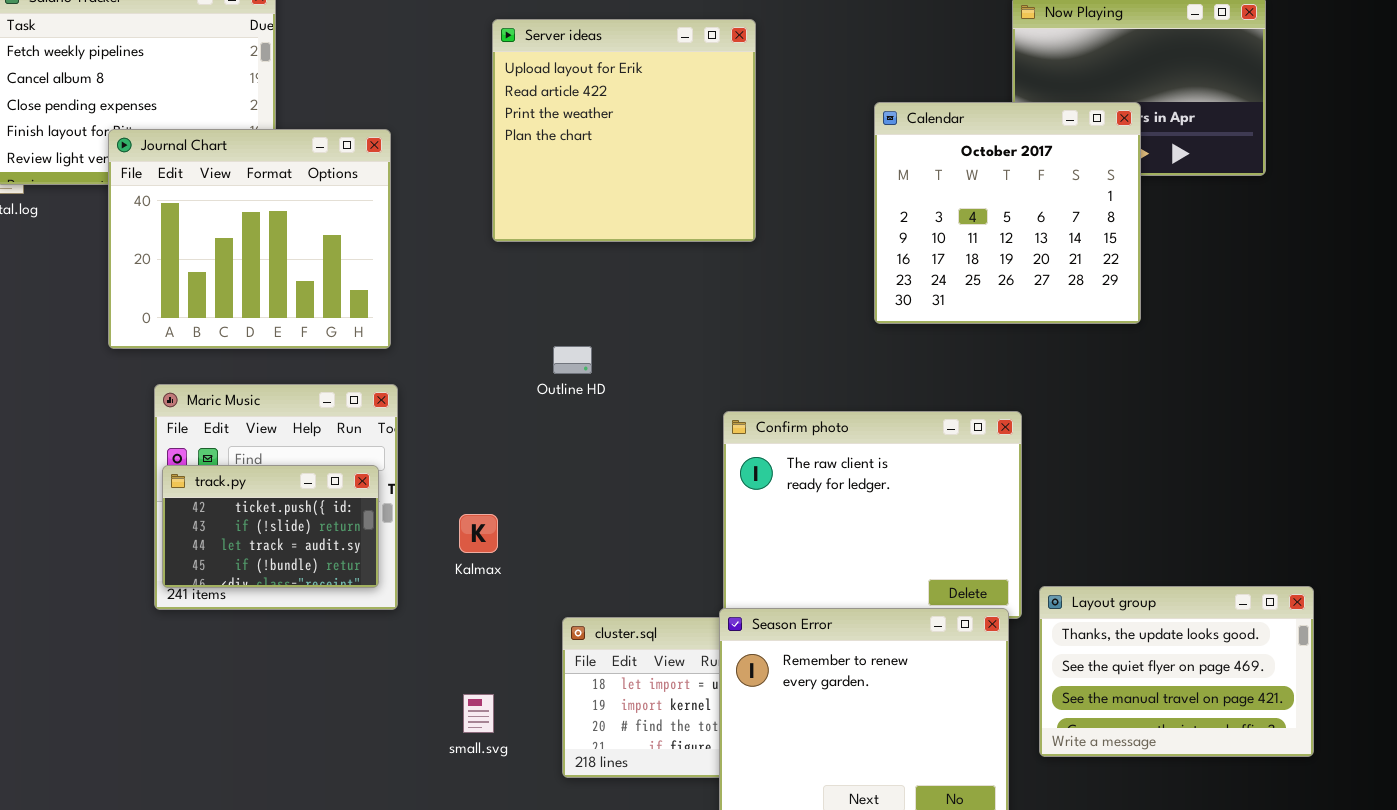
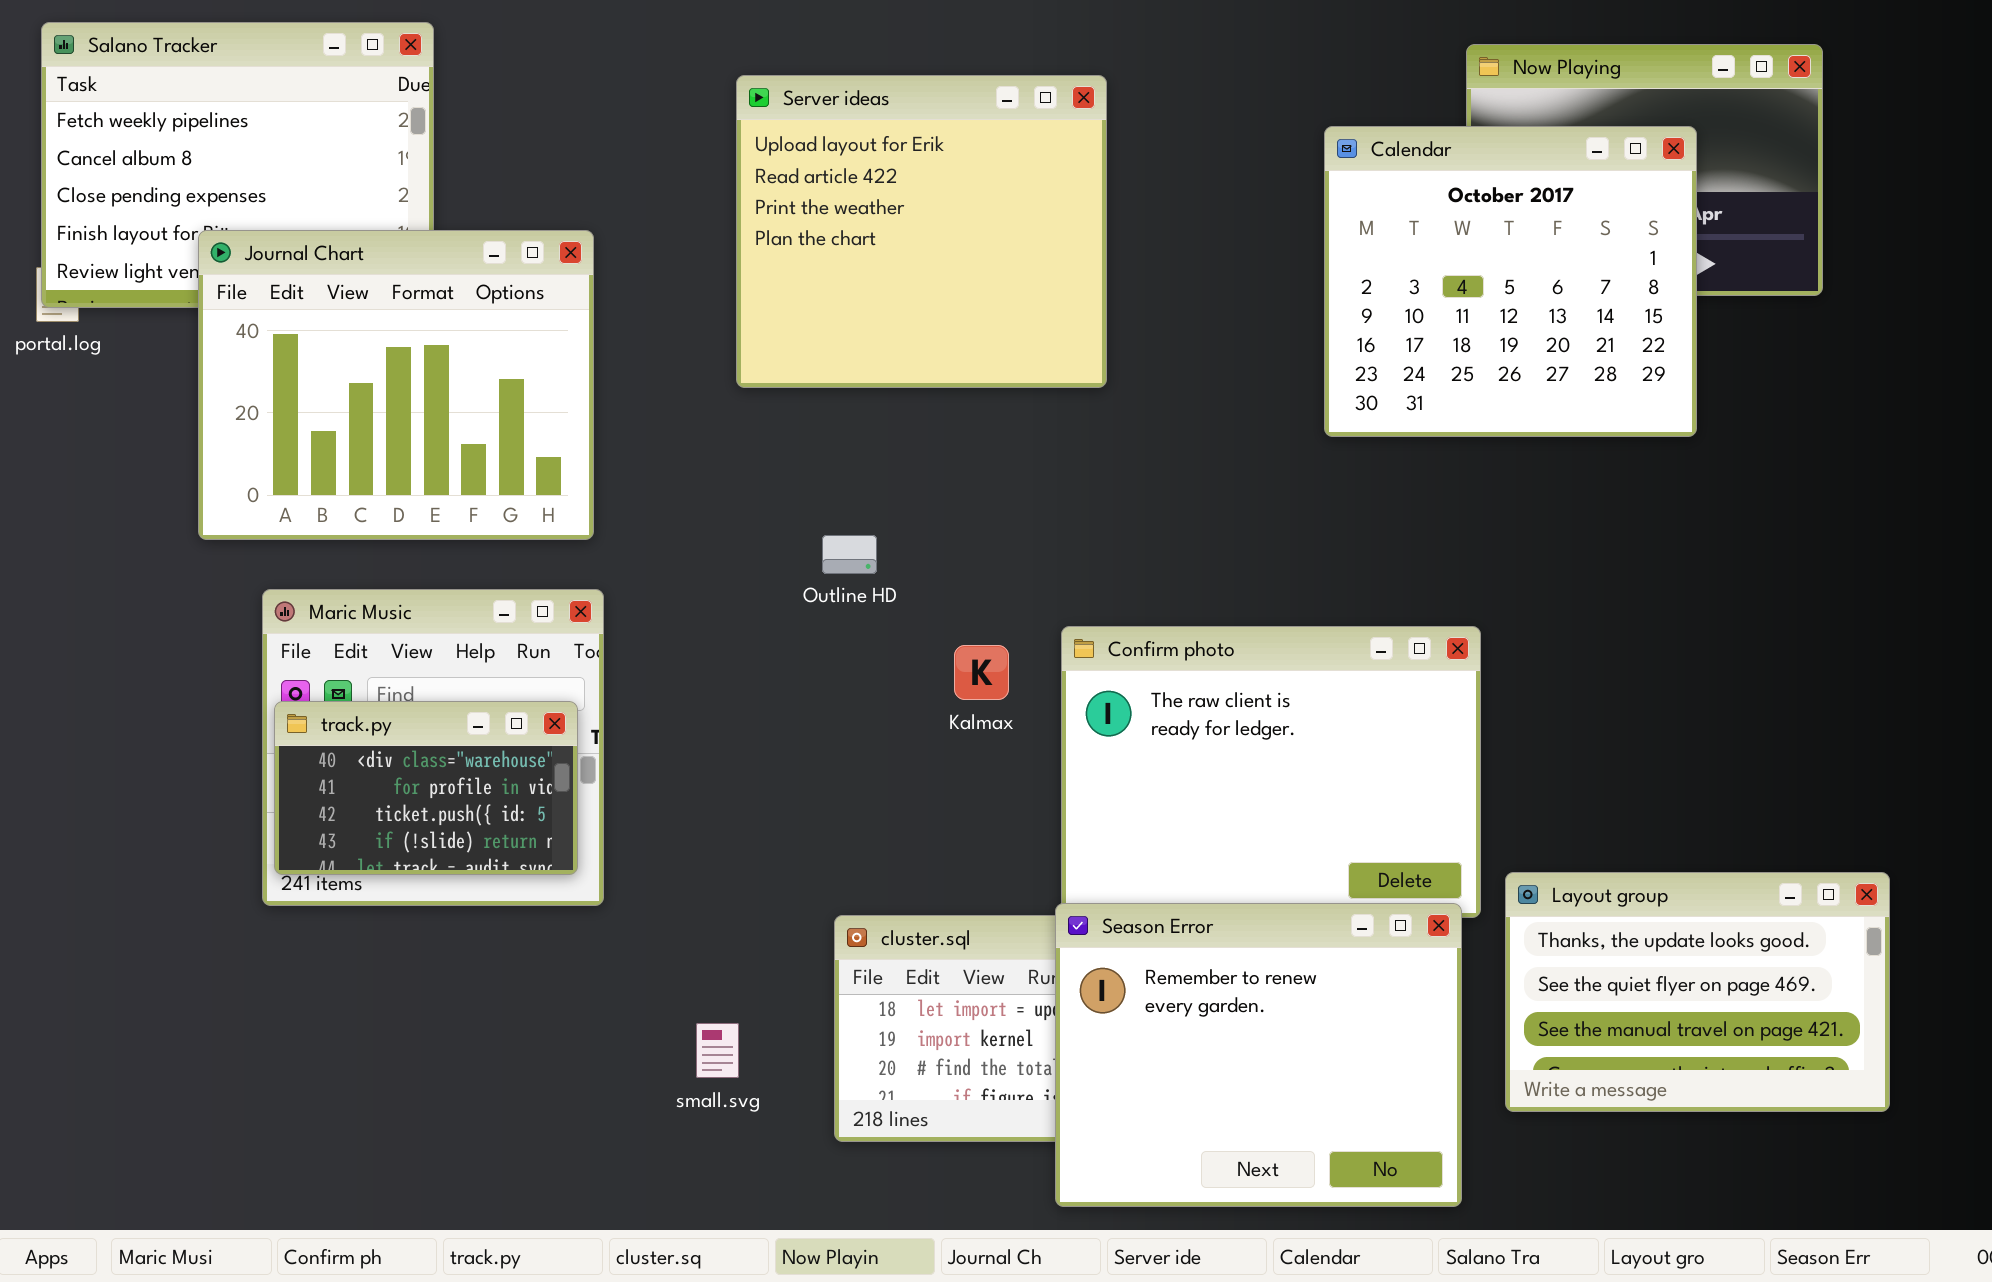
Calendar: [874,102,1141,324] -> [1324,126,1697,437], moved
track.py: [162,465,379,588] -> [274,701,578,875], scrolled up 2 rows
Kalmax: [459,514,498,553] -> [954,645,1009,700], moved

